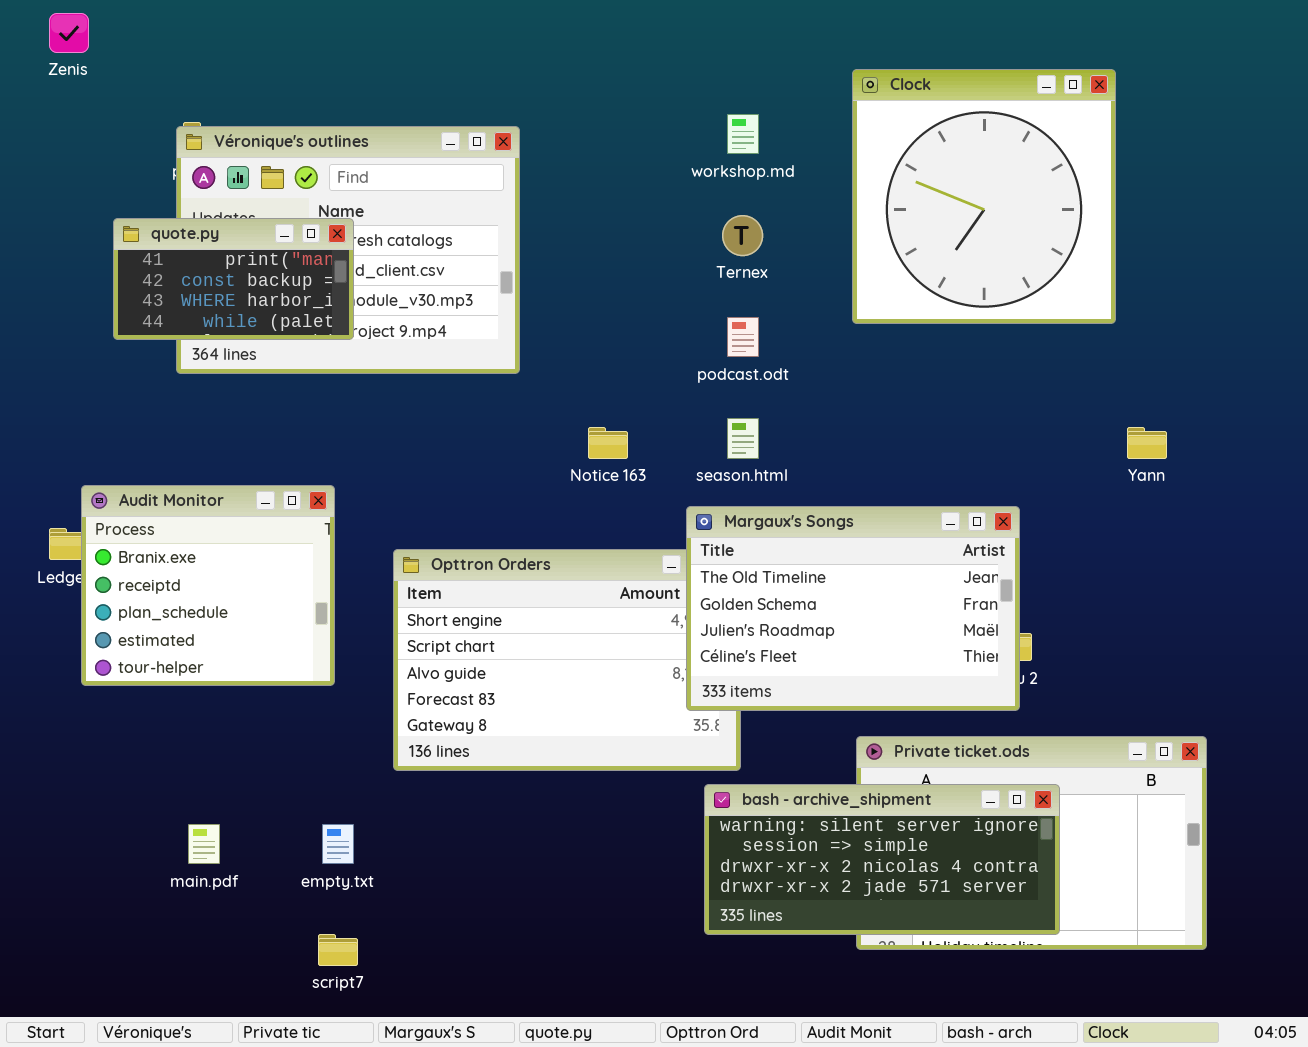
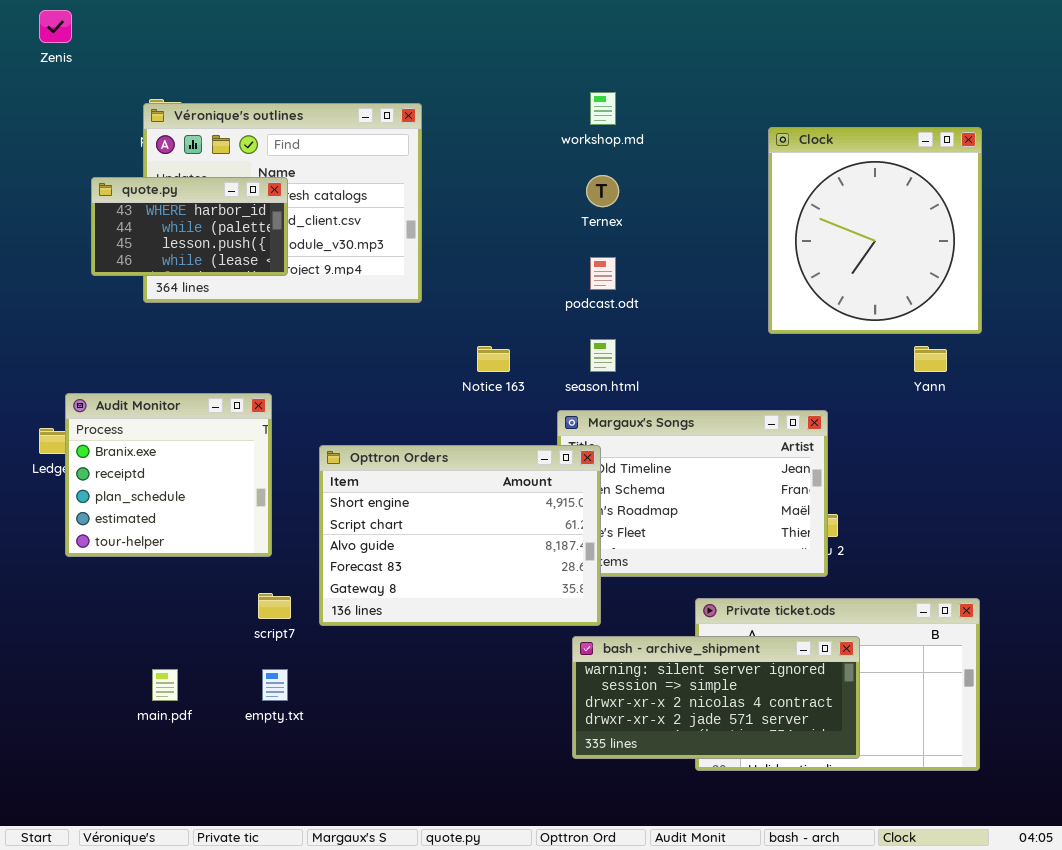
Clock: [852,69,1116,324] -> [768,127,982,334], moved
quote.py: [113,218,354,340] -> [91,177,288,276], scrolled down 2 rows
Opttron Orders: [393,549,741,771] -> [319,445,601,626], raised
script7: [318,934,358,966] -> [258,593,291,619], moved

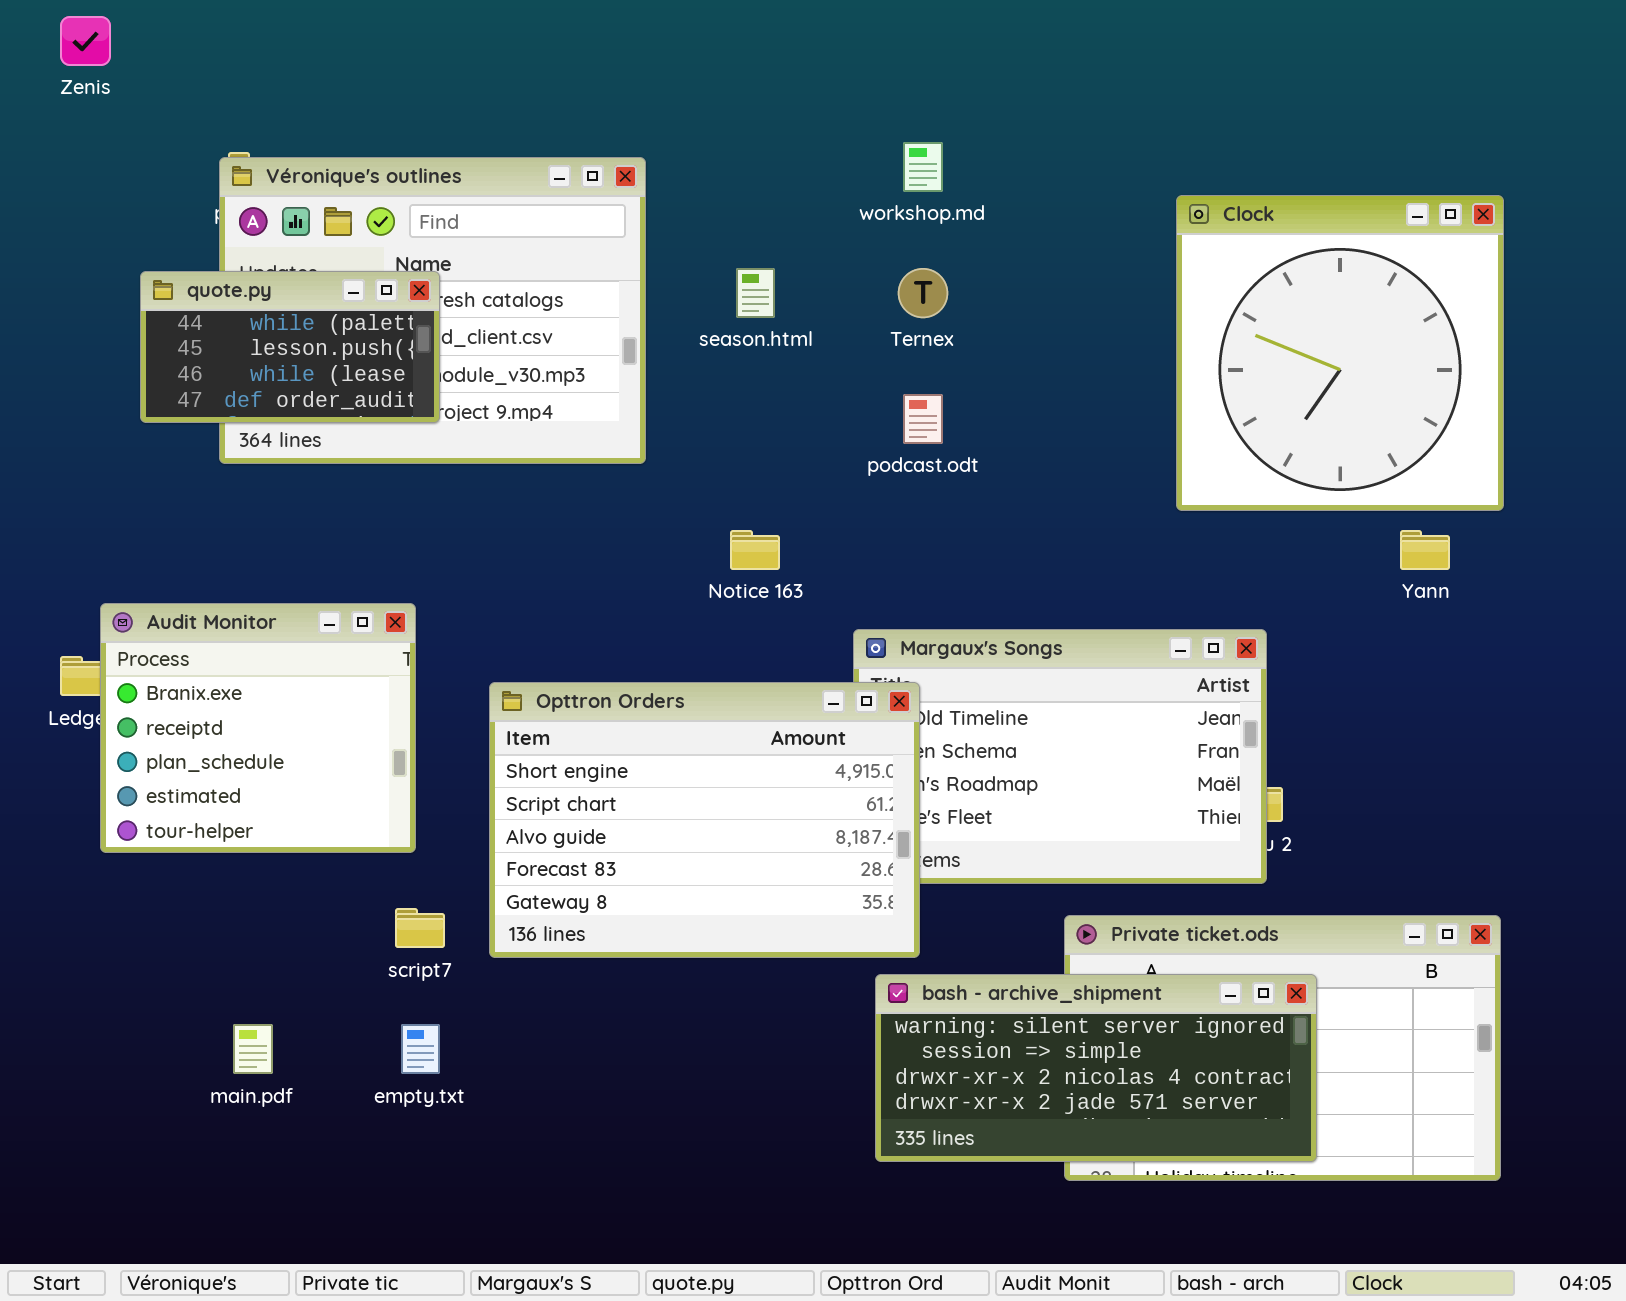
quote.py: [91,177,288,276] -> [140,271,440,423], scrolled down 1 row
season.html: [590,339,616,372] -> [736,268,775,318], moved

